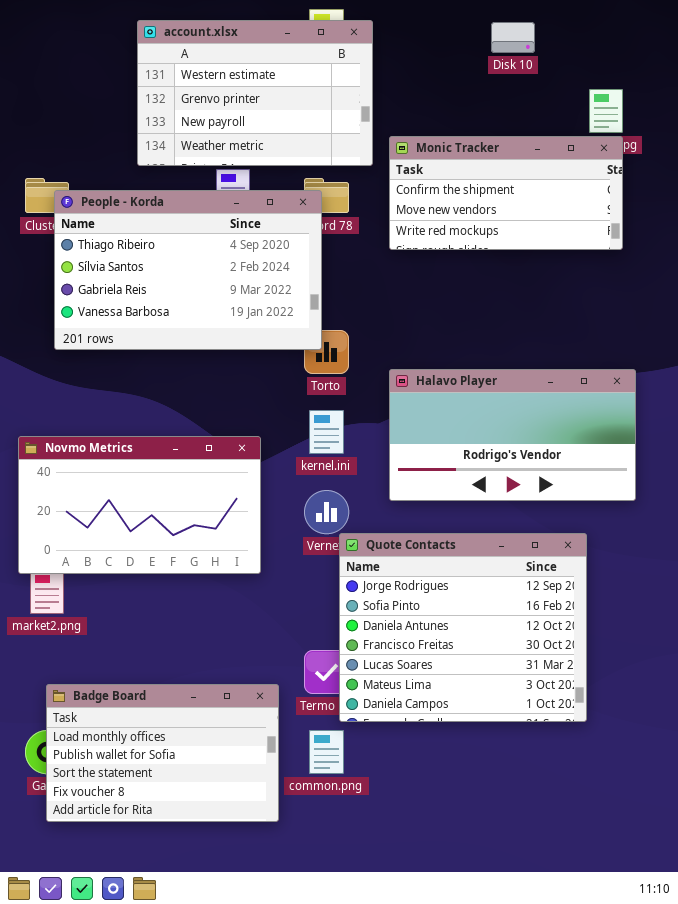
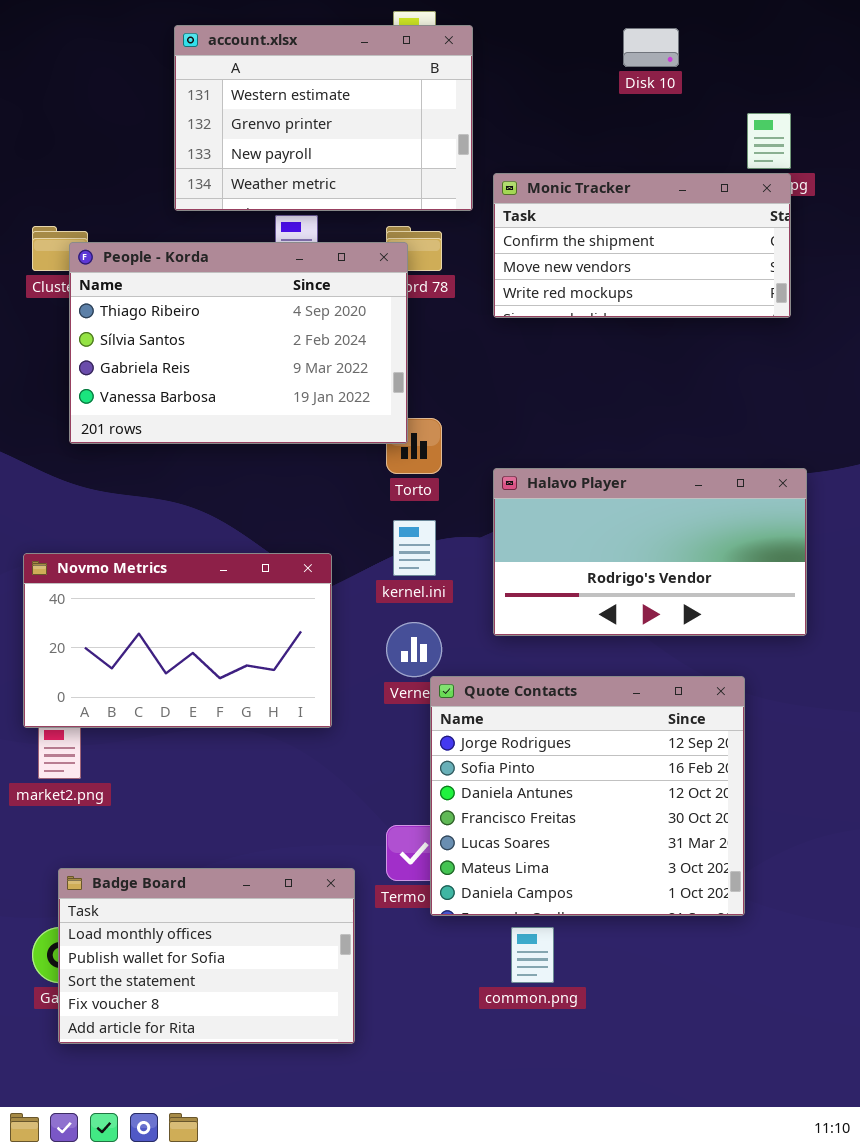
common.png: [309,730,344,774] -> [511,927,554,983], moved

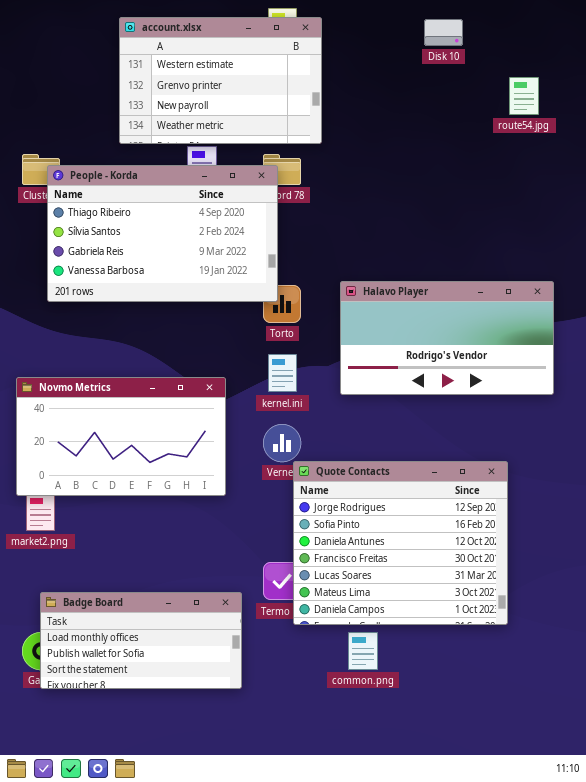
Monic Tracker: [493,173,791,318] -> none, closed
Halavo Player: [493,468,807,636] -> [340,281,554,395], moved
Badge Board: [58,868,355,1044] -> [40,592,242,689], resized

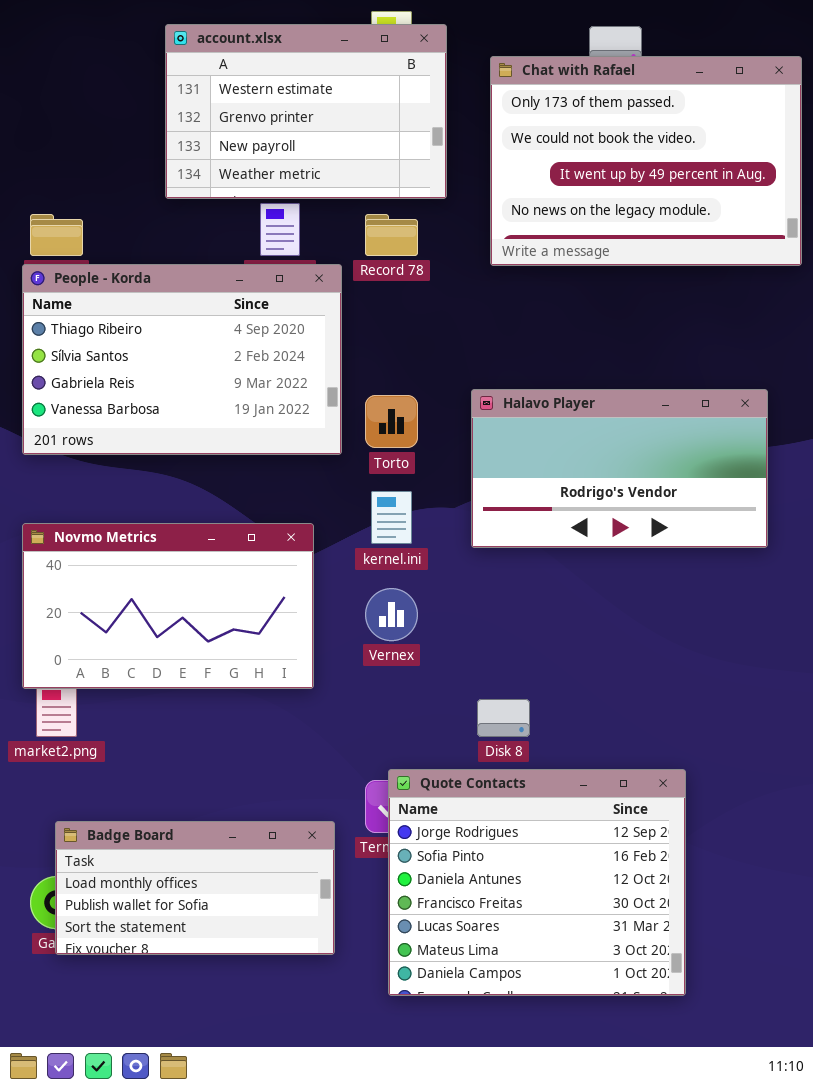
Chat with Rafael: none -> [490,56,802,266], opened
People - Korda: [47,165,278,302] -> [22,264,342,455], moved
Quote Contacts: [293,461,508,625] -> [388,769,686,996], moved

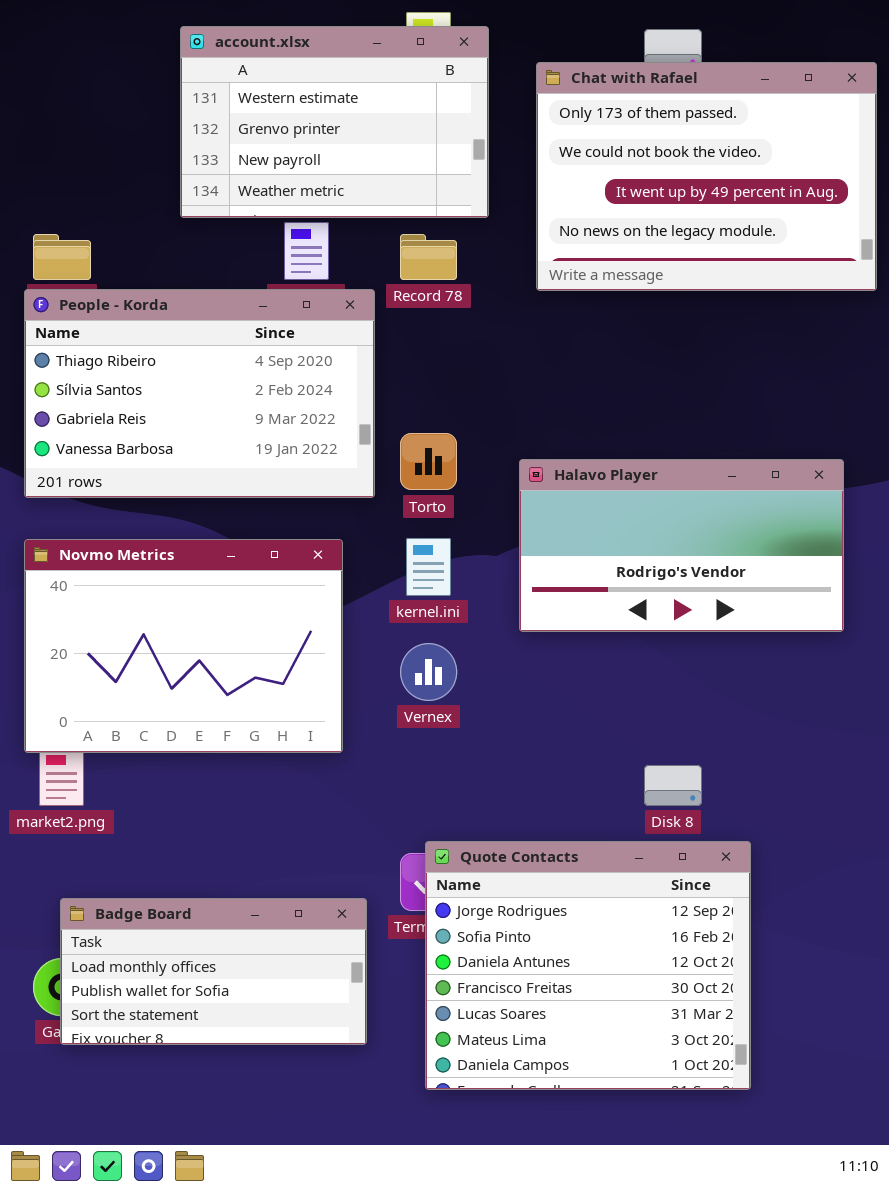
Halavo Player: [471,389,768,548] -> [519,459,844,632], moved
Novmo Metrics: [22,523,314,689] -> [24,539,343,753], resized
Disk 8: [477,699,530,737] -> [644,765,702,806], moved

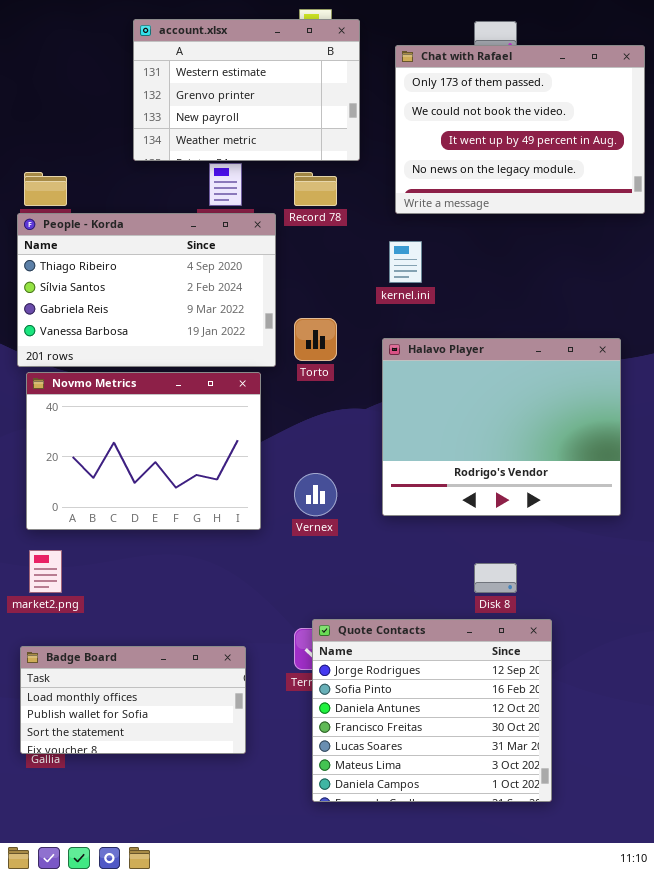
Halavo Player: [519,459,844,632] -> [382,338,621,516], resized
kernel.ini: [406,538,451,596] -> [389,241,422,283], moved
Novmo Metrics: [24,539,343,753] -> [26,372,261,530], moved
Badge Board: [60,898,367,1045] -> [20,646,246,754], moved

